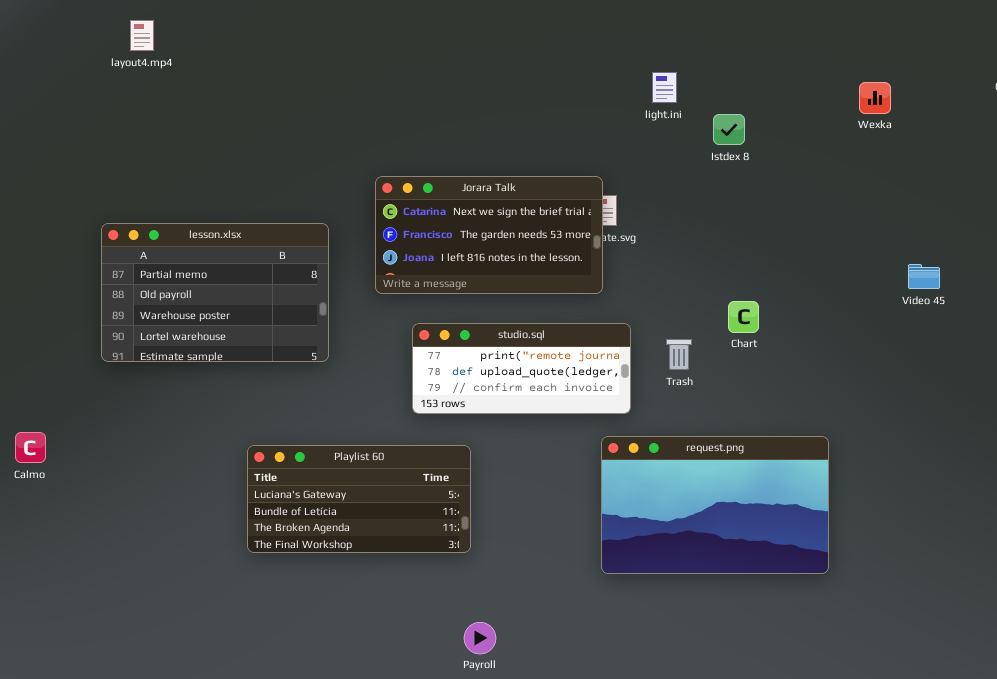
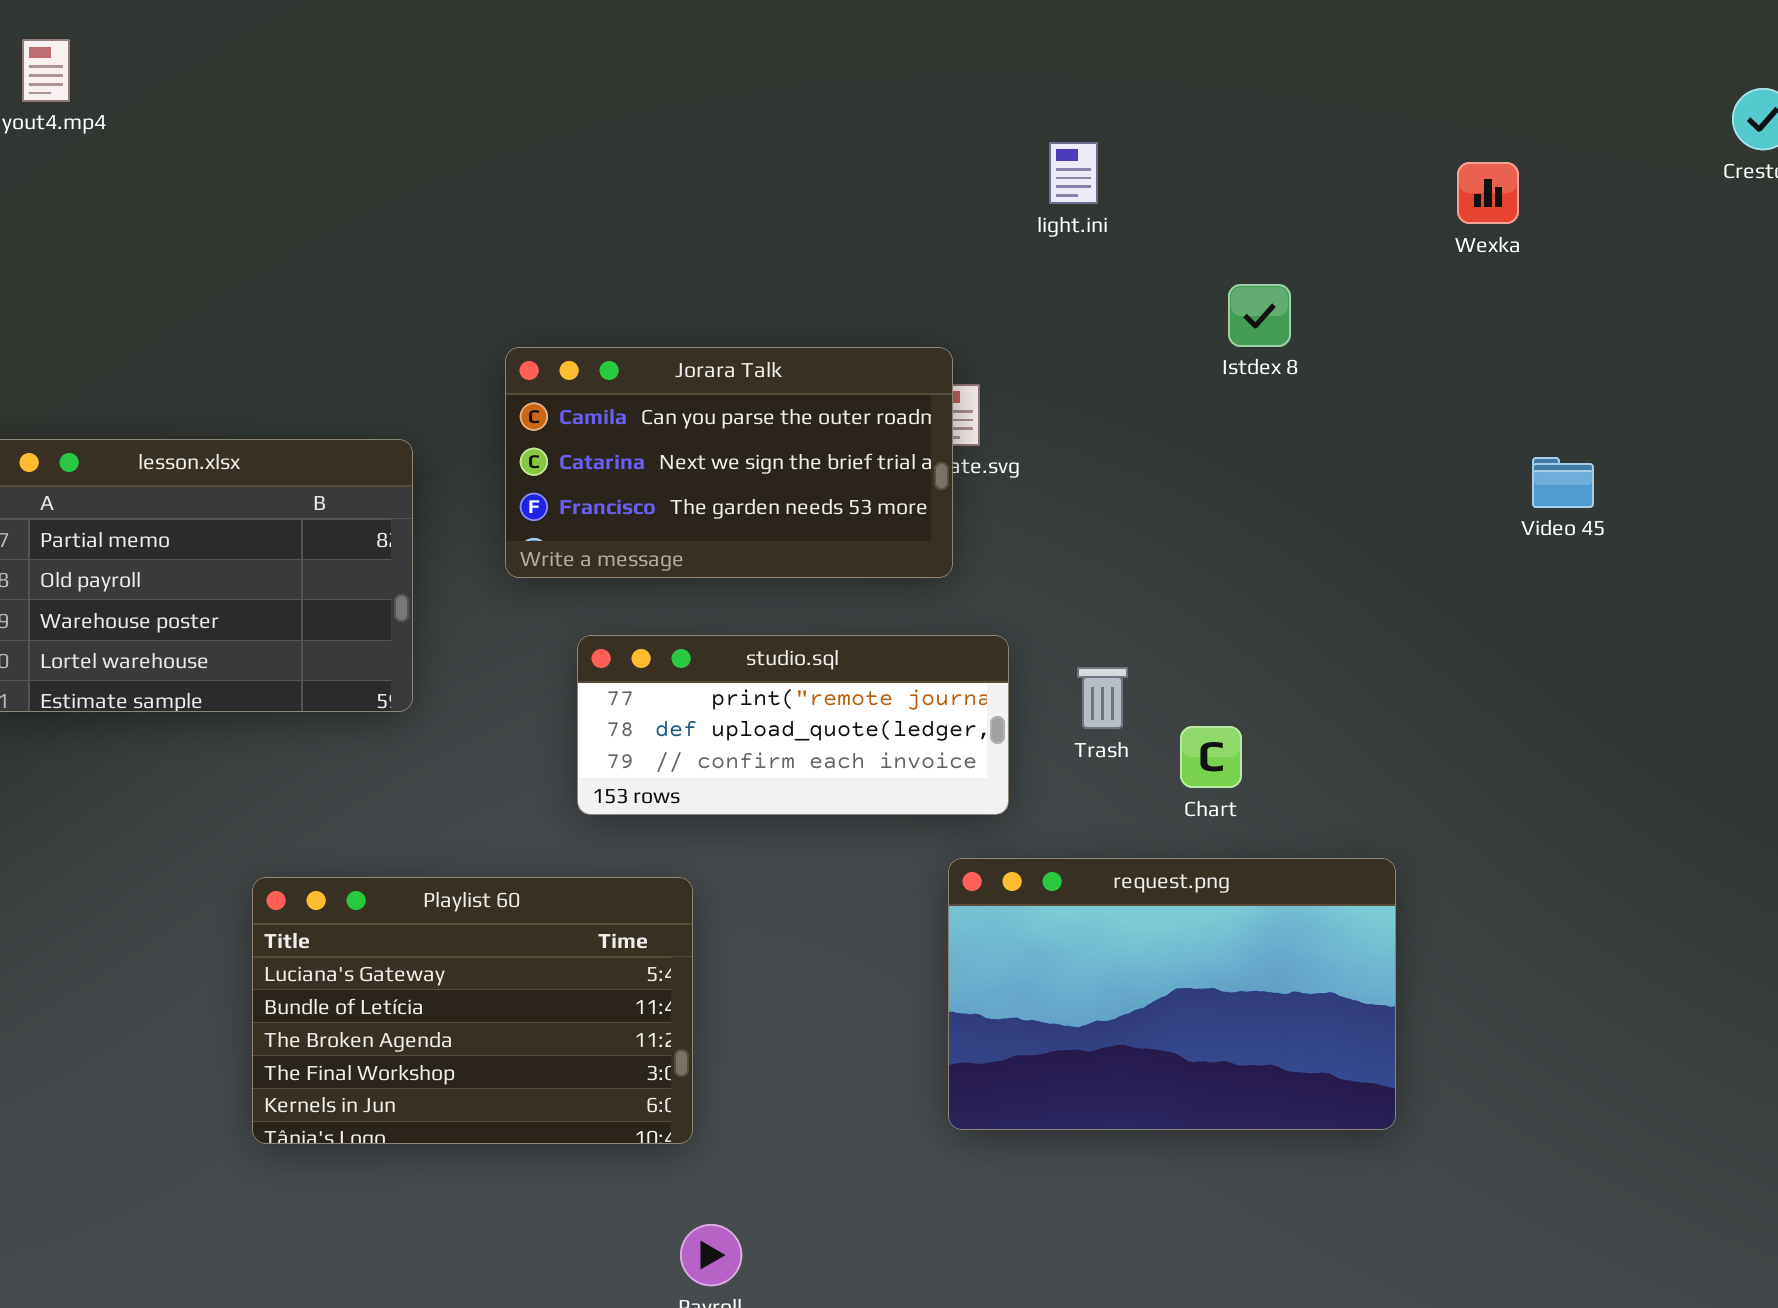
Istdex 8: [713,114,745,145] -> [1228,284,1291,347], moved
Jorara Talk: [375,176,603,294] -> [505,347,953,578], scrolled up 1 row
Video 45: [908,264,940,289] -> [1532,457,1594,508], moved
Chart: [728,301,759,333] -> [1180,726,1242,788], moved
Playlist 60: [247,445,471,553] -> [252,877,693,1144], resized

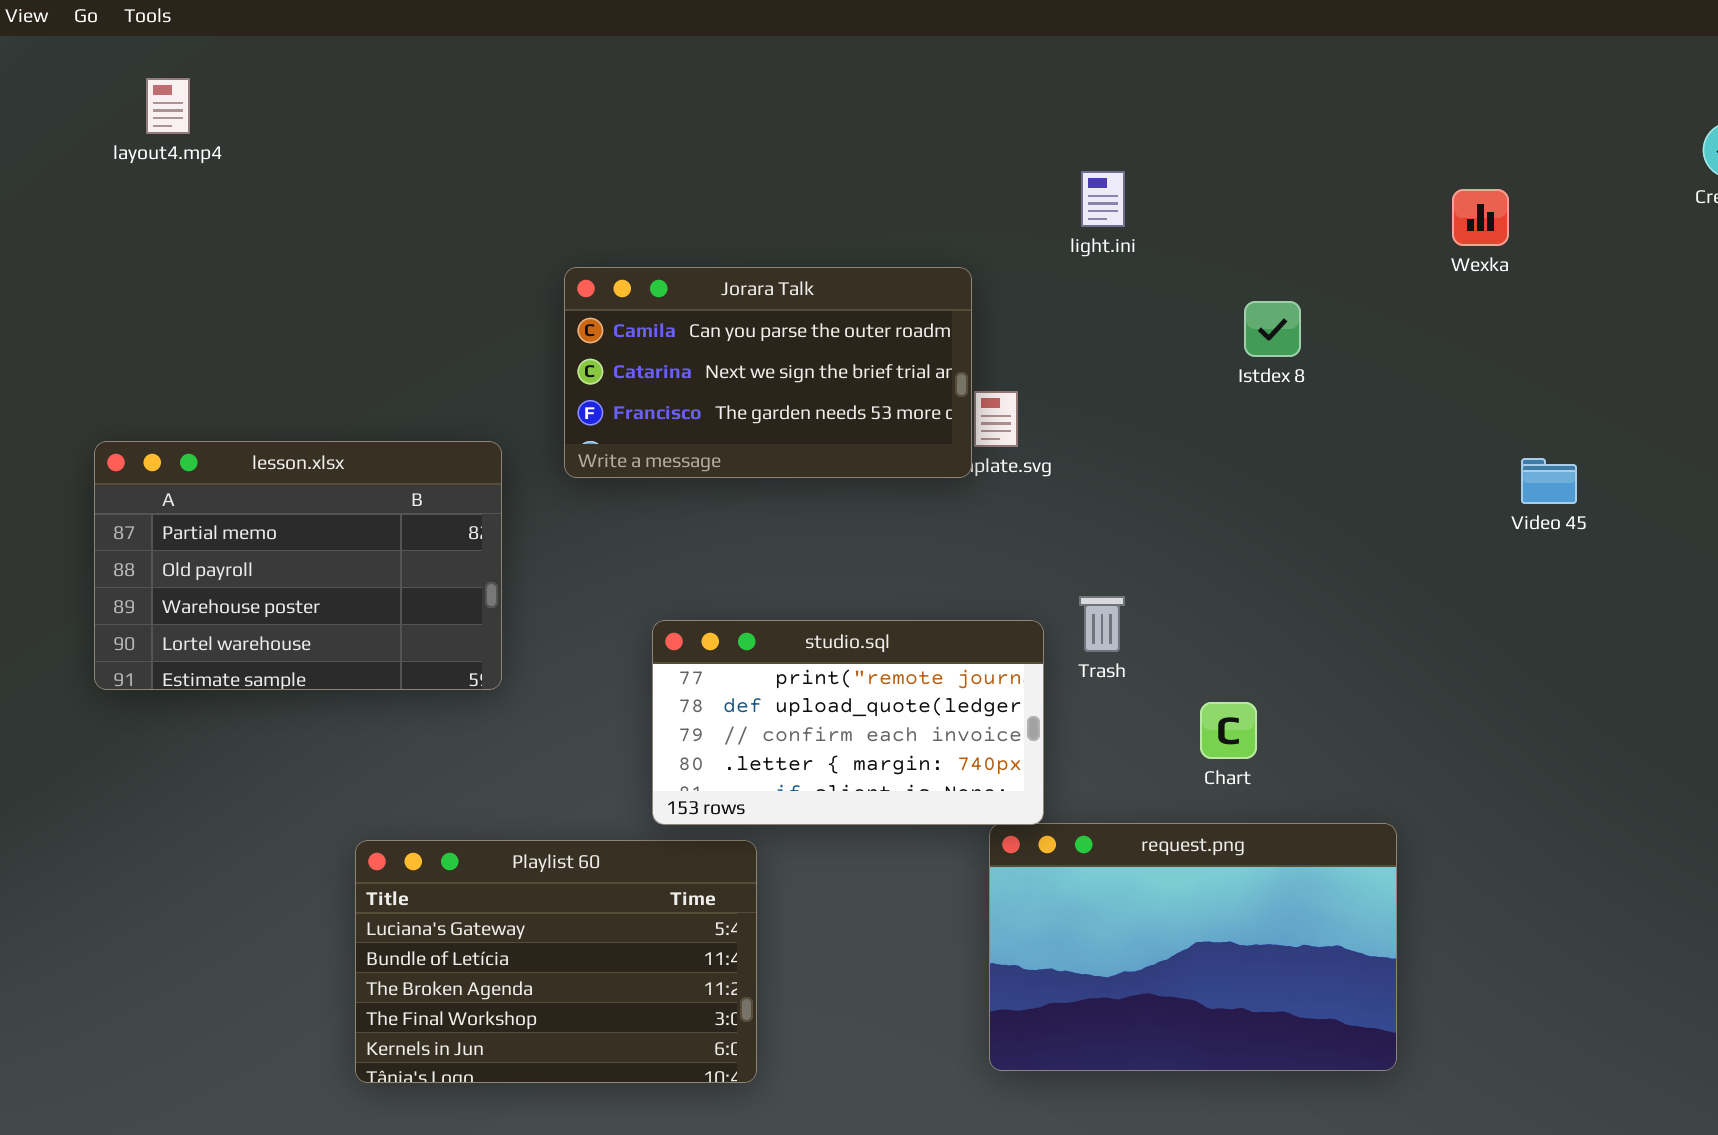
Jorara Talk: [505,347,953,578] -> [564,267,972,478], moved
studio.sql: [577,635,1009,815] -> [652,620,1044,825], resized
Trash: [1077,667,1128,729] -> [1079,596,1125,652], moved

